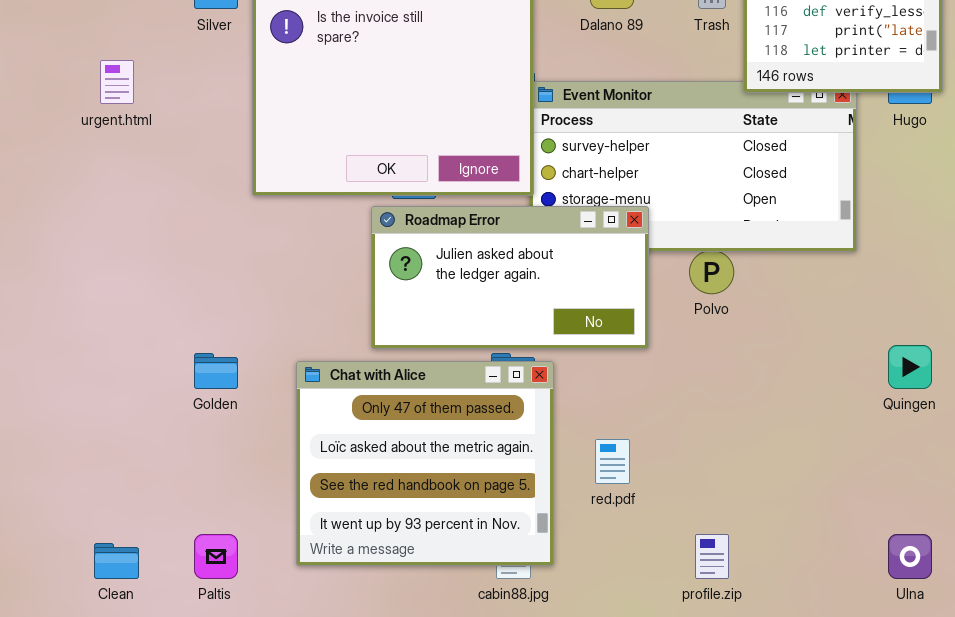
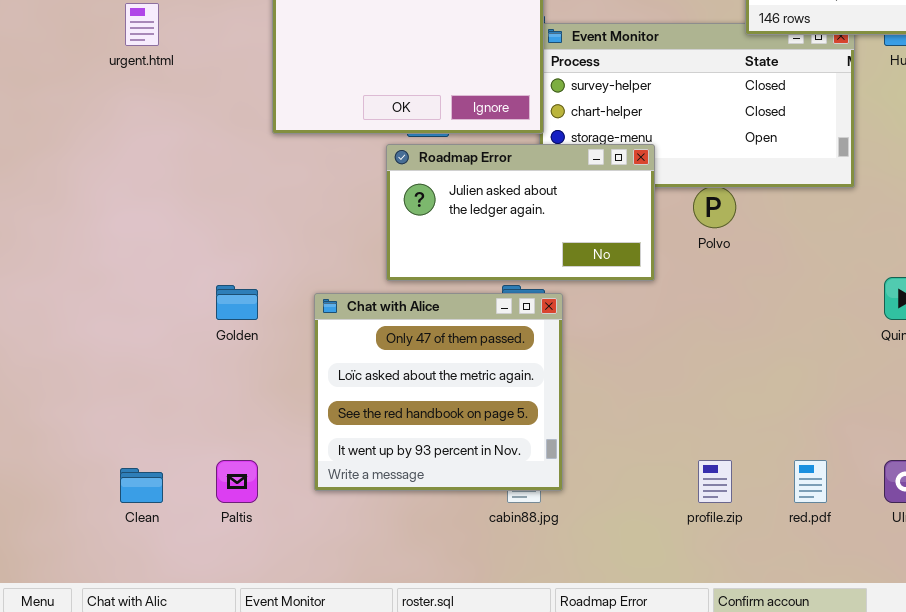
red.pdf: [595,439,630,484] -> [794,460,827,503], moved

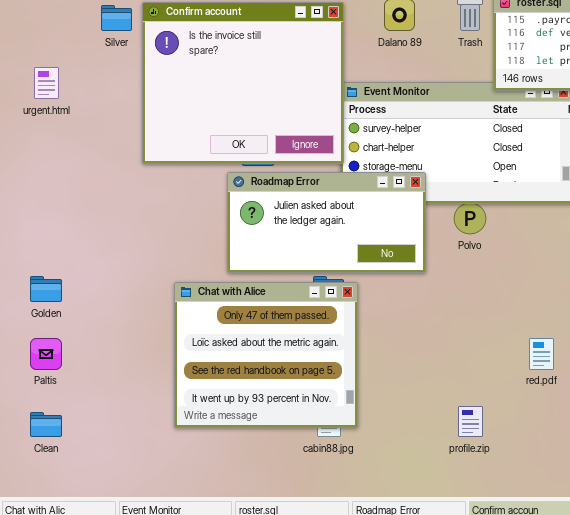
Golden: [216,285,258,320] -> [30,276,62,302], moved
Paltis: [216,460,258,503] -> [30,338,62,370], moved
red.pdf: [794,460,827,503] -> [529,338,554,370], moved

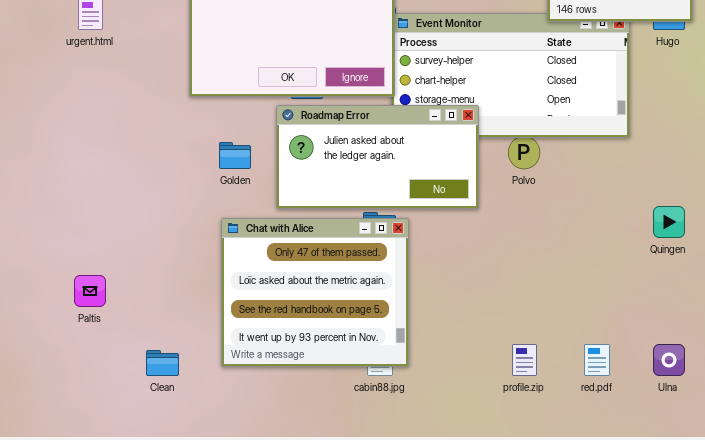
Golden: [30,276,62,302] -> [219,142,251,169], moved
red.pdf: [529,338,554,370] -> [584,344,610,376], moved
Clean: [30,412,62,437] -> [146,350,179,376], moved

